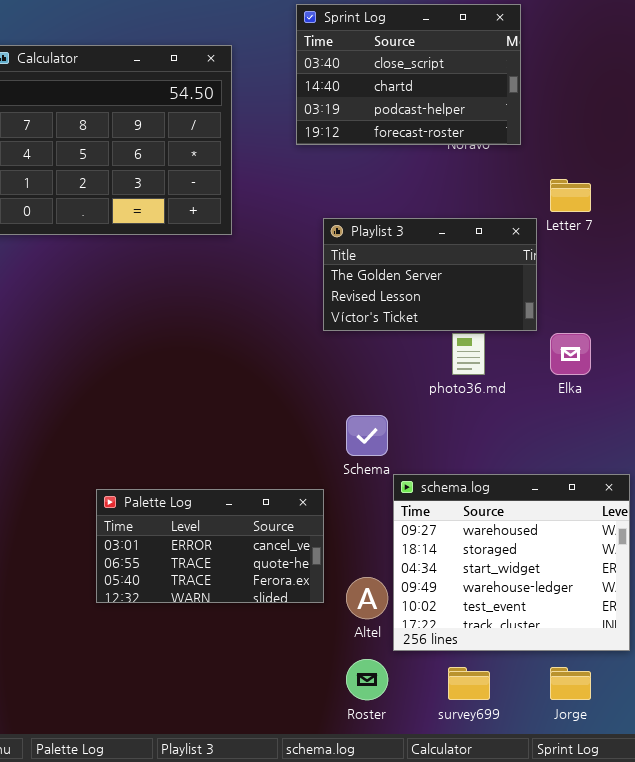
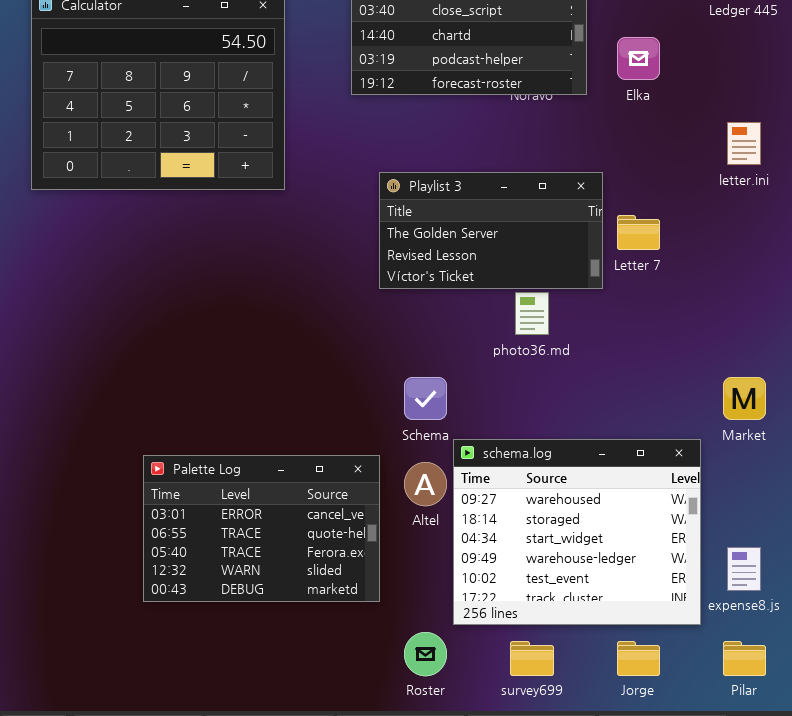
Letter 7: [550,179,591,212] -> [617,215,660,250], moved
Elka: [550,333,591,375] -> [617,37,660,80], moved
Palette Log: [96,489,324,603] -> [143,455,380,602], resized
Altel: [346,577,388,619] -> [404,462,447,506], moved

